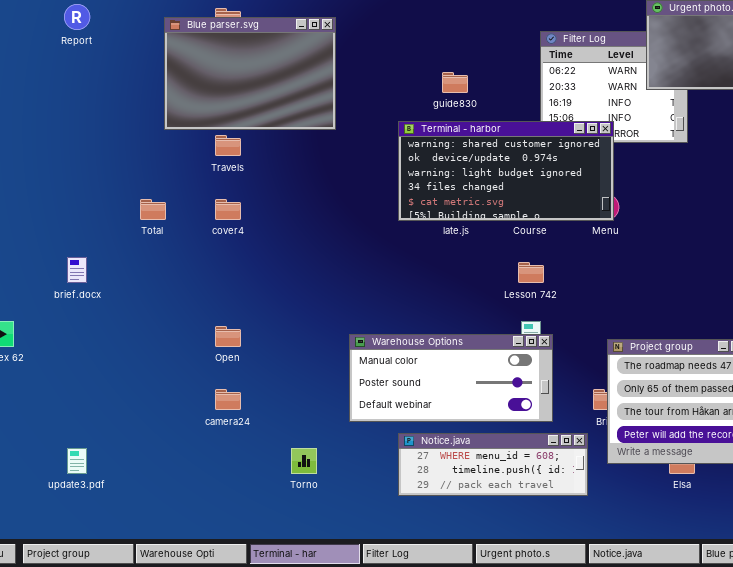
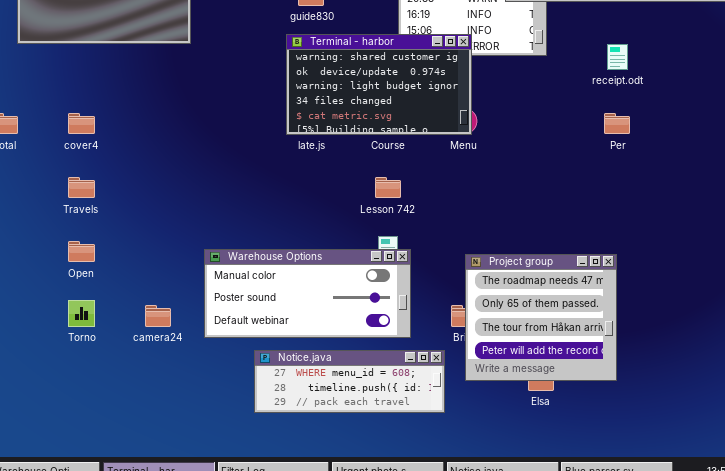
Terminal - harbor: [398,121,614,221] -> [286,34,472,135], resized
Travels: [215,135,241,156] -> [68,177,95,198], moved
camera24: [215,389,241,410] -> [145,305,171,327], moved
Torno: [291,448,317,474] -> [68,300,95,327], moved

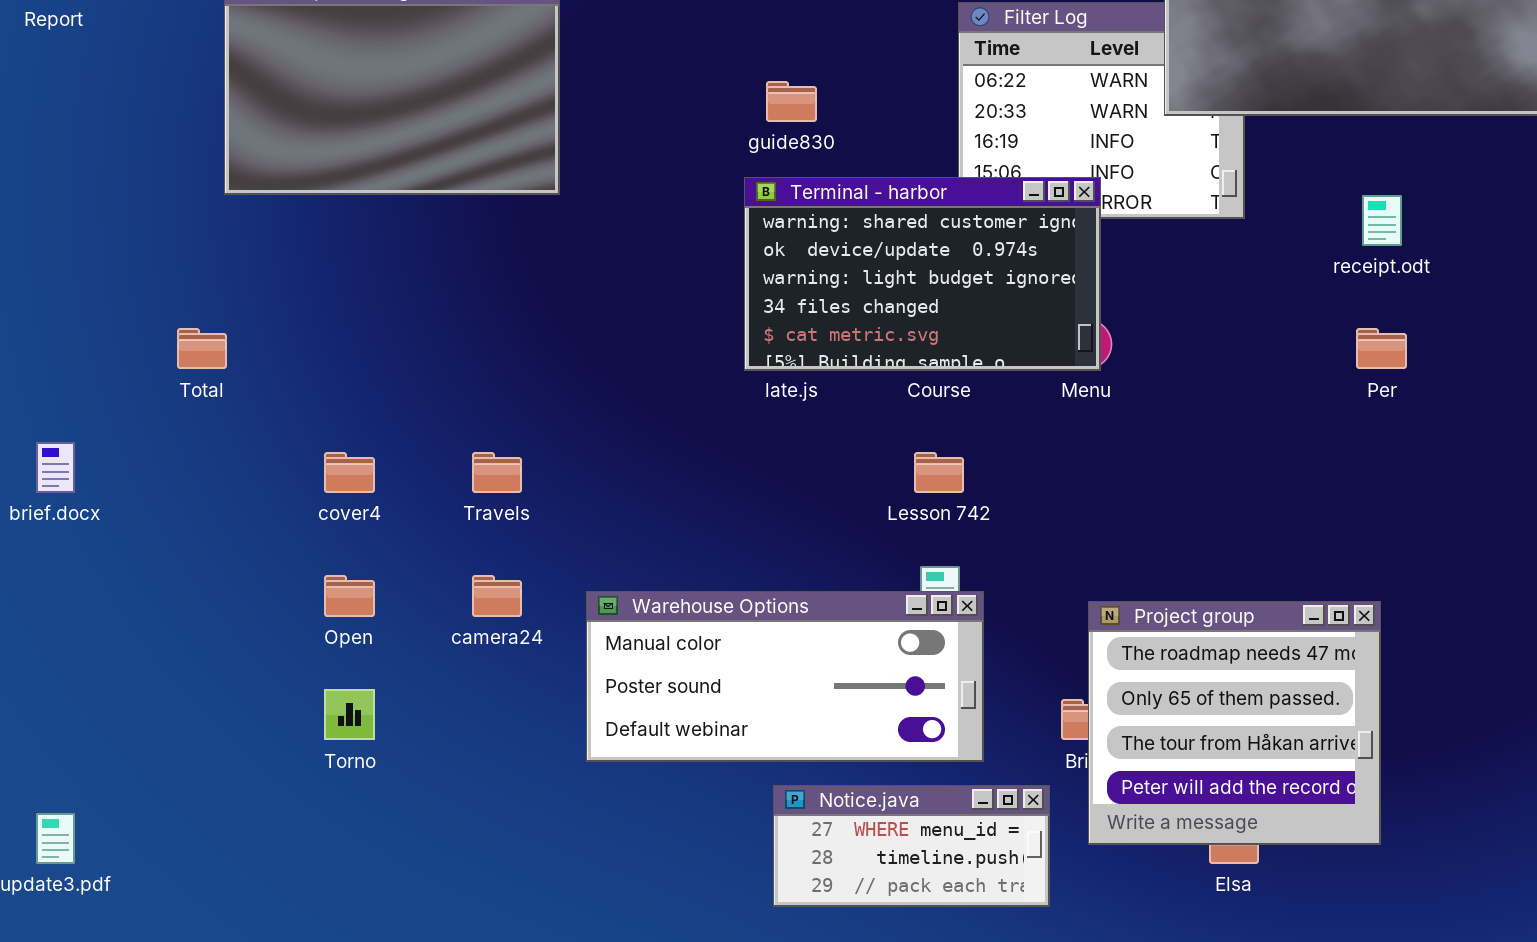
cover4: [68,113,95,134] -> [324,452,375,493], moved
Travels: [68,177,95,198] -> [472,452,522,493], moved
camera24: [145,305,171,327] -> [472,575,522,617], moved
Notice.java: [254,350,445,413] -> [773,785,1050,907], resized

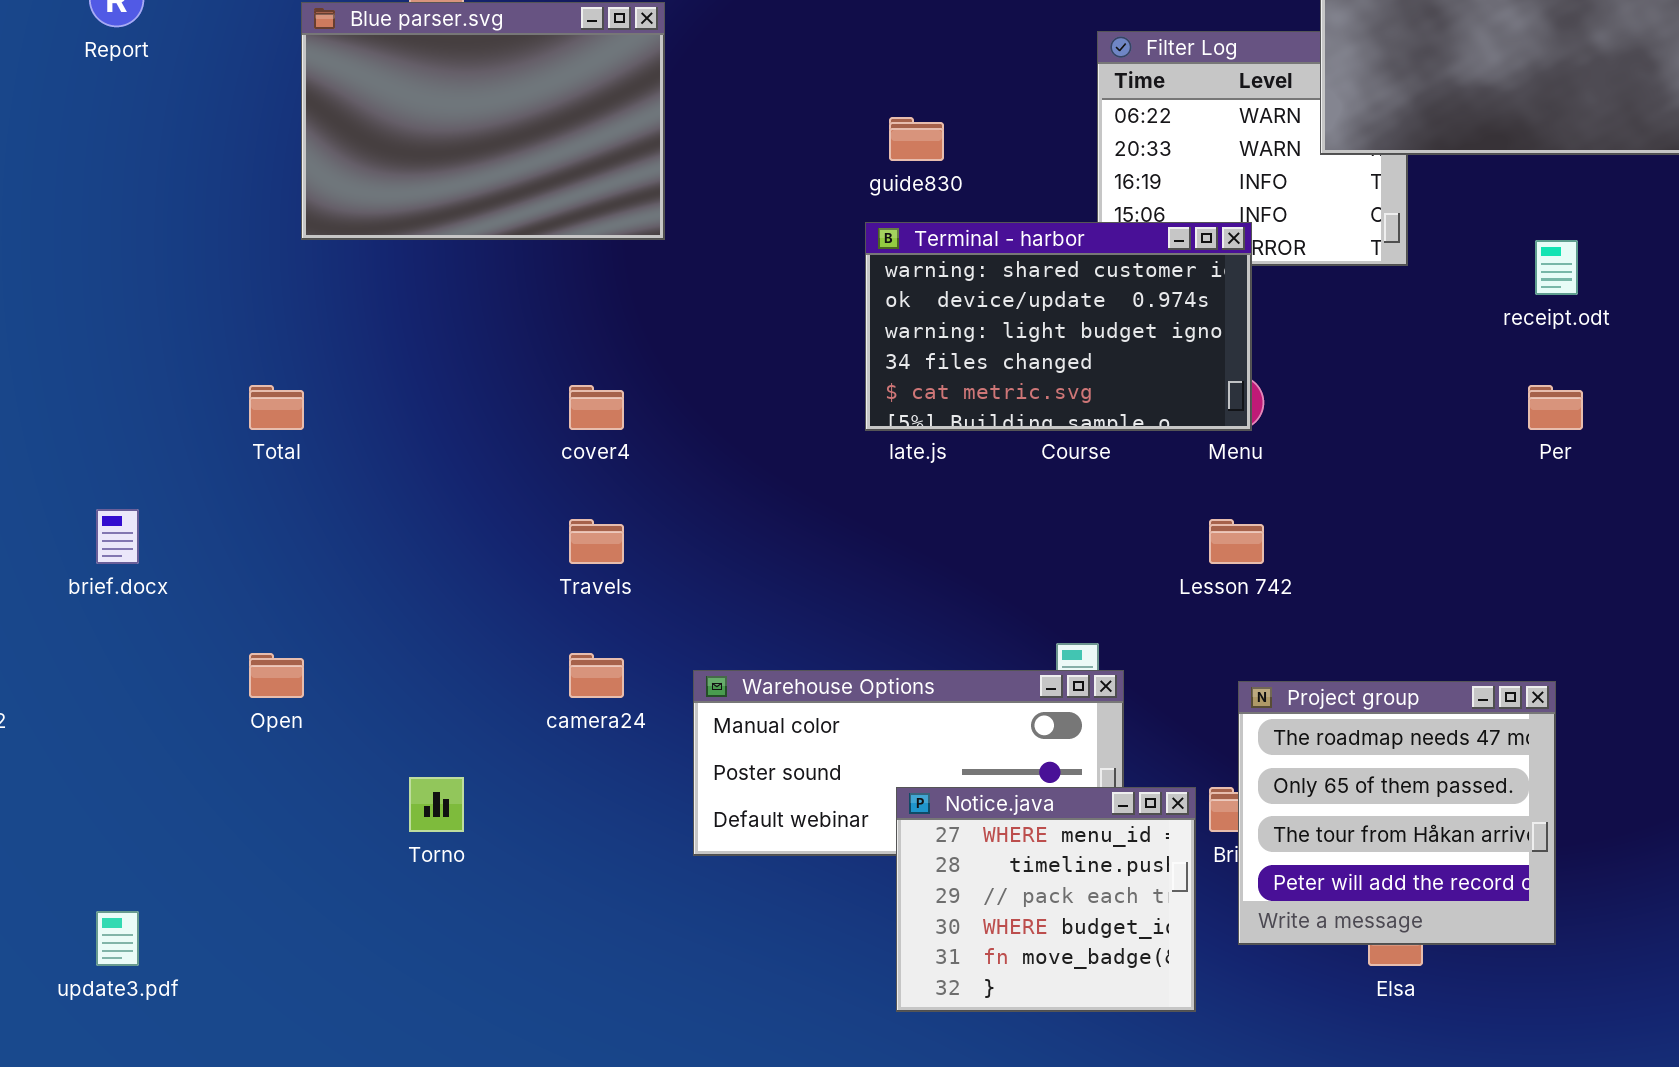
cover4: [324,452,375,493] -> [569,385,624,430], moved
Lesson 742: [914,452,964,493] -> [1209,519,1264,564], moved
Open: [324,575,375,617] -> [249,653,304,698], moved
Notice.java: [773,785,1050,907] -> [896,787,1196,1012], resized

